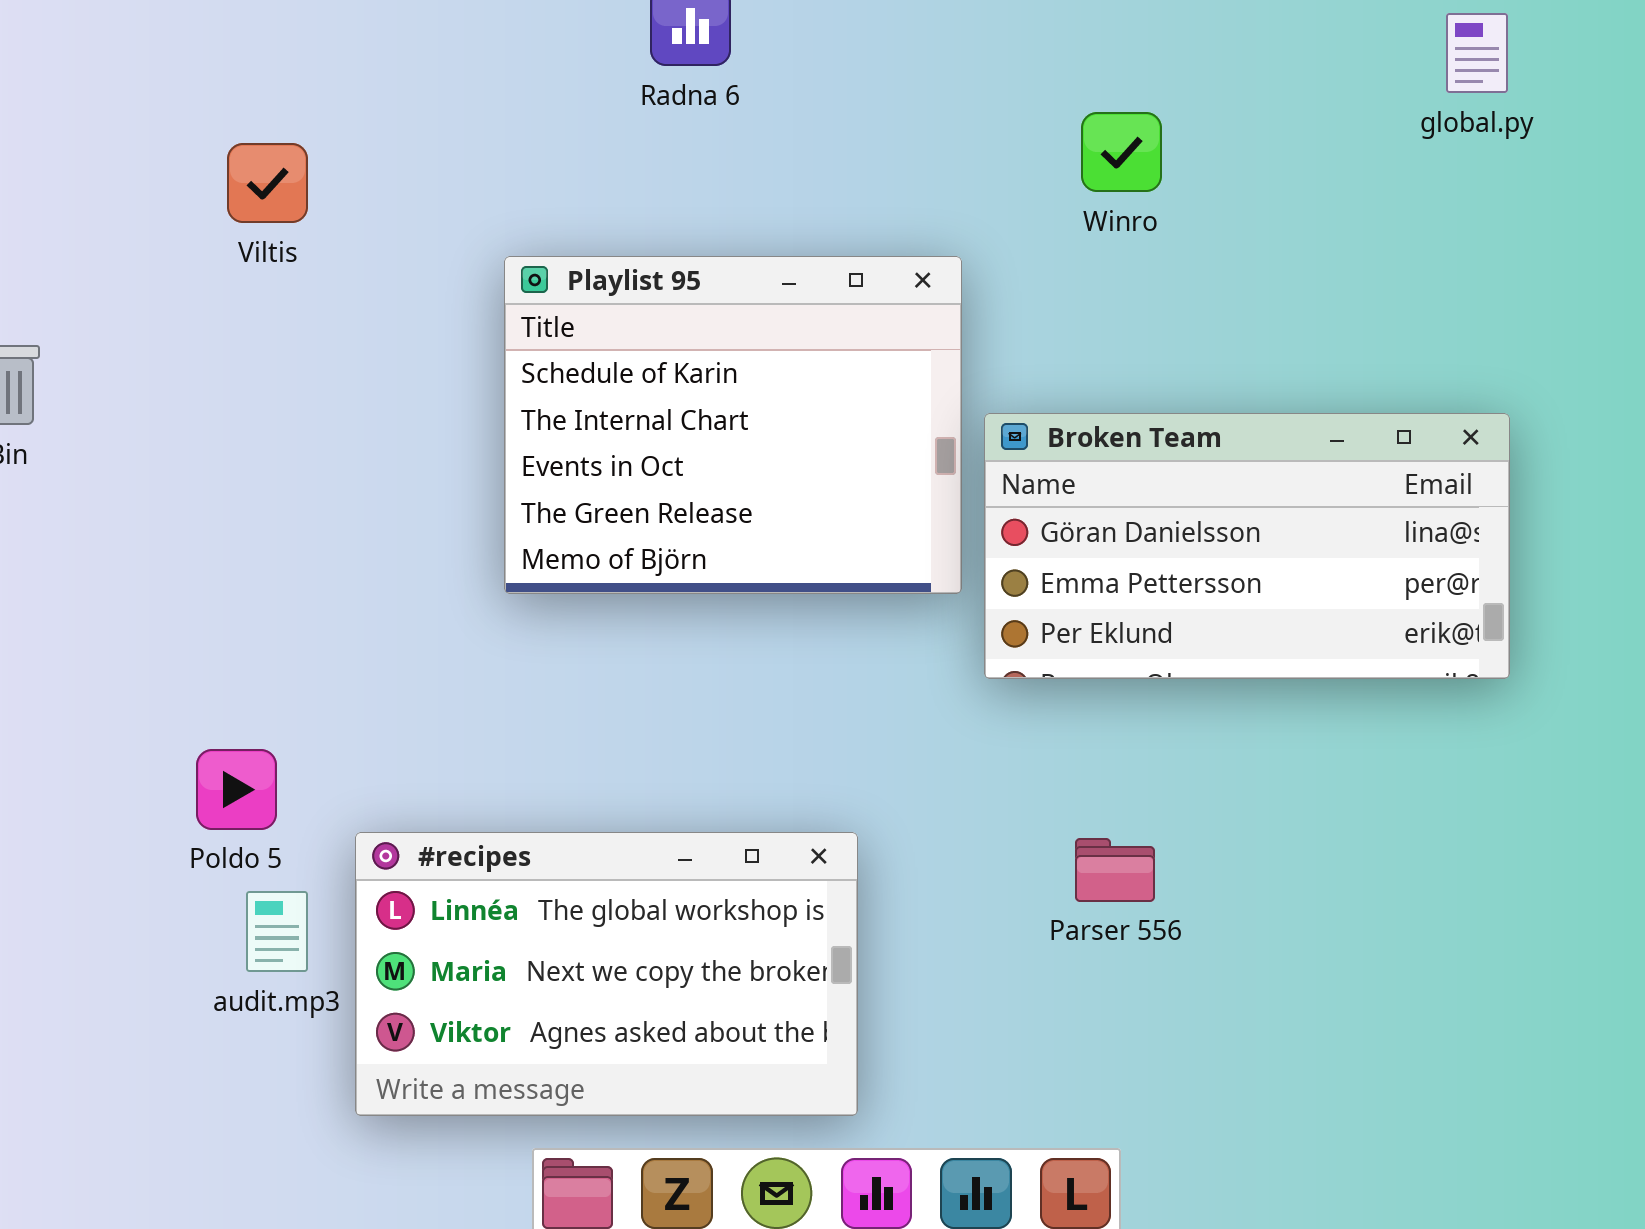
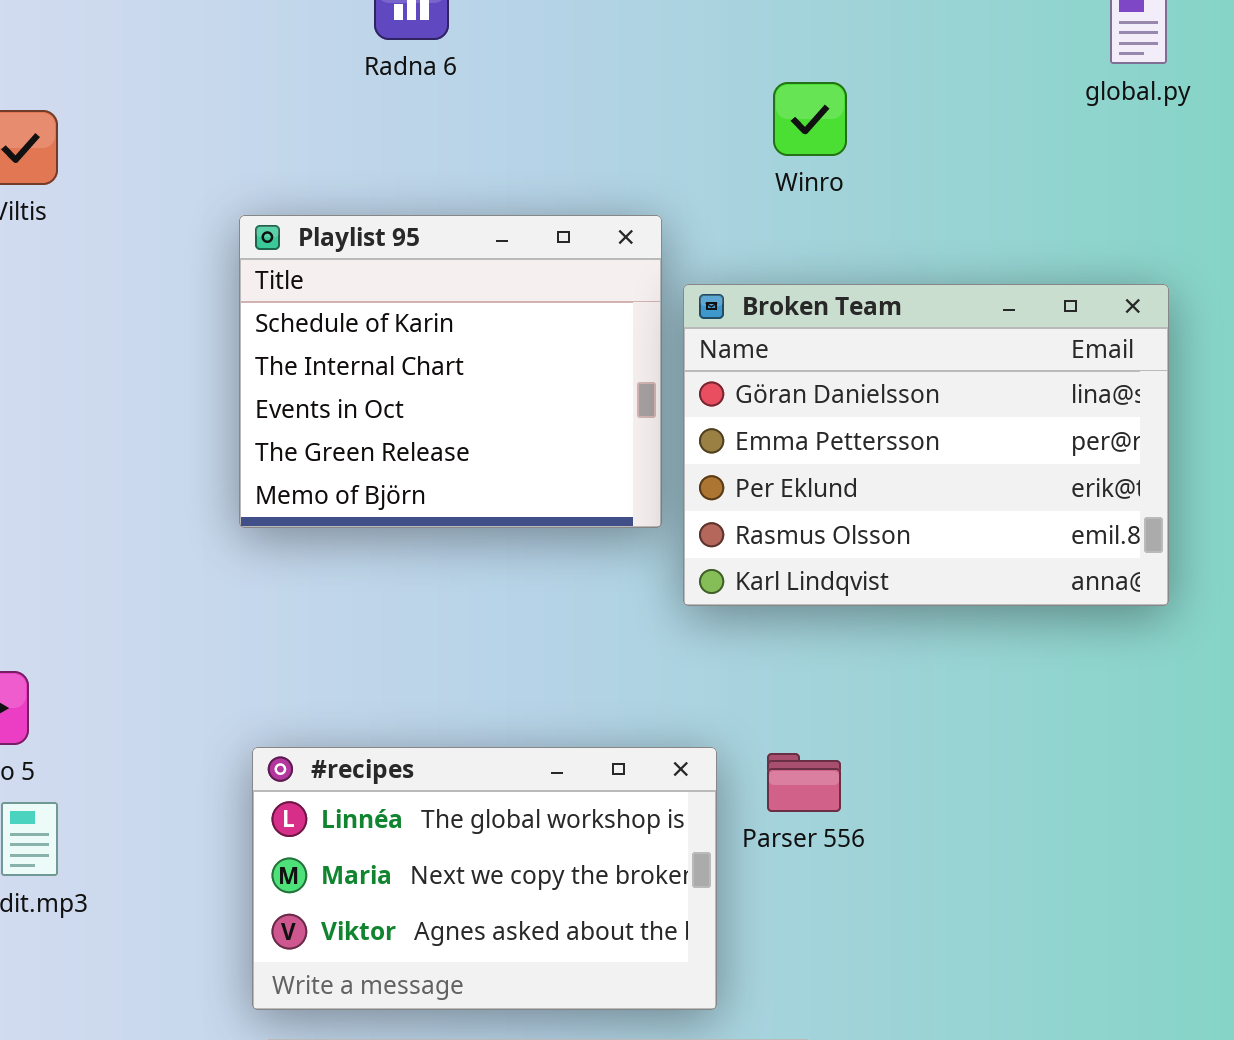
Broken Team: [984,413,1510,679] -> [683,284,1169,606], resized
#recipes: [355,832,858,1116] -> [252,747,717,1010], moved

